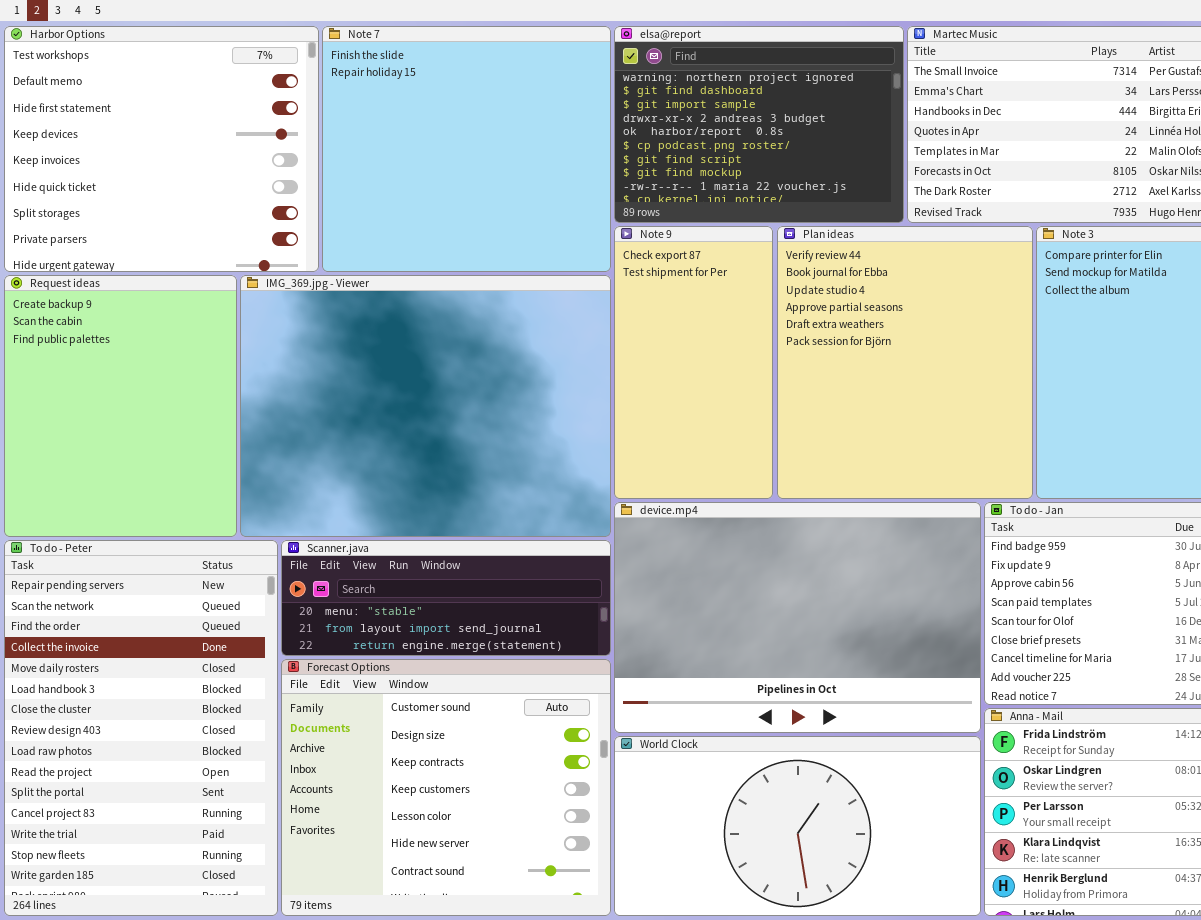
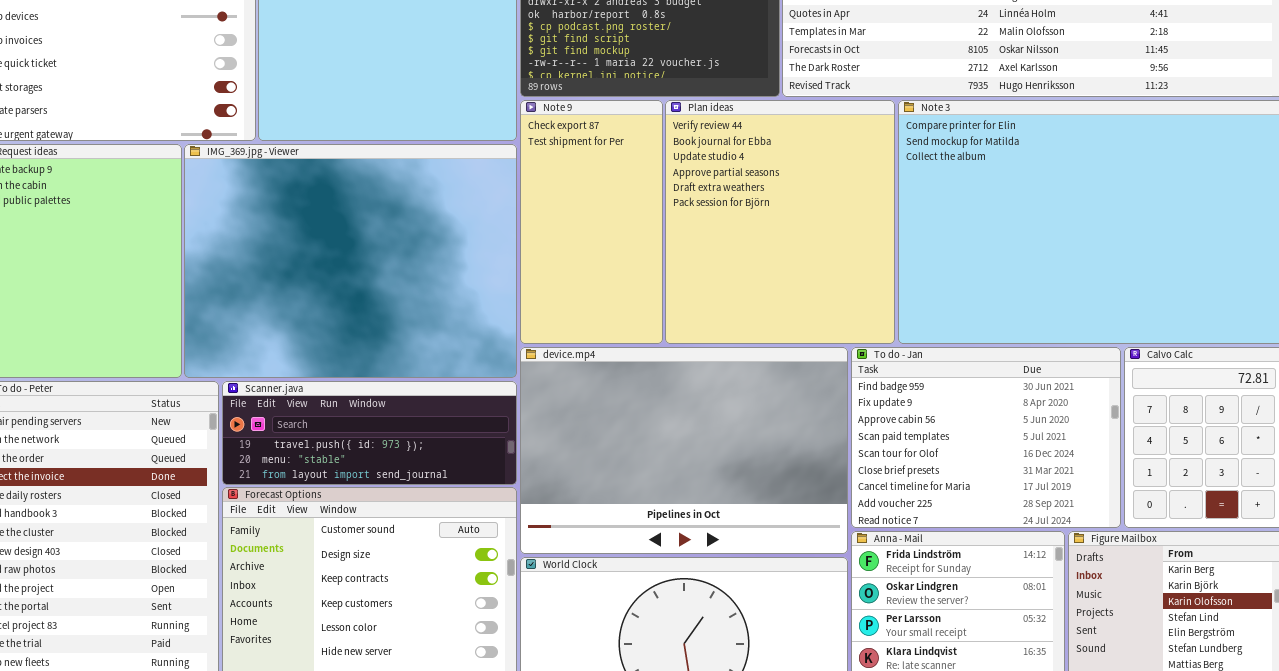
Scanner.java: [281,540,611,656] -> [222,381,517,485], scrolled up 1 row

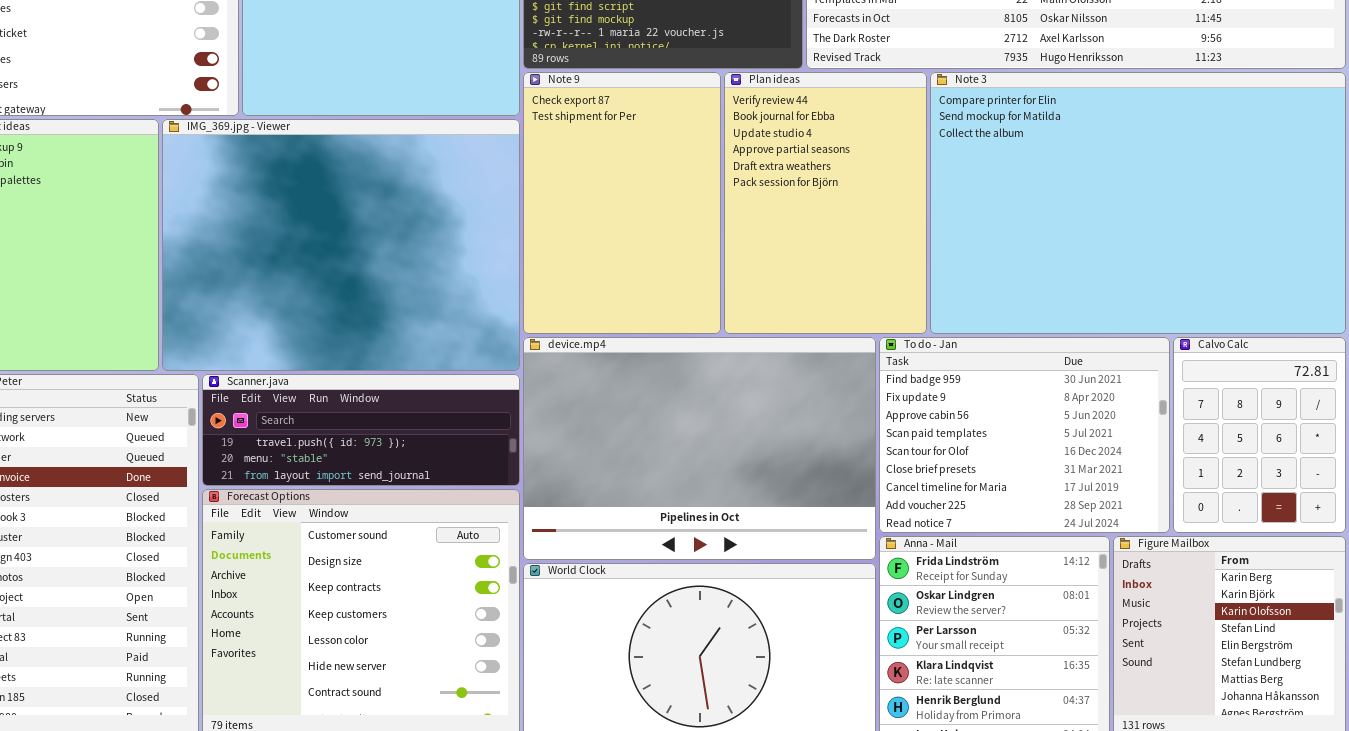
Note 9: [520,100,663,344] -> [523,72,721,334], resized
Plan ideas: [665,100,895,344] -> [724,72,927,334], resized

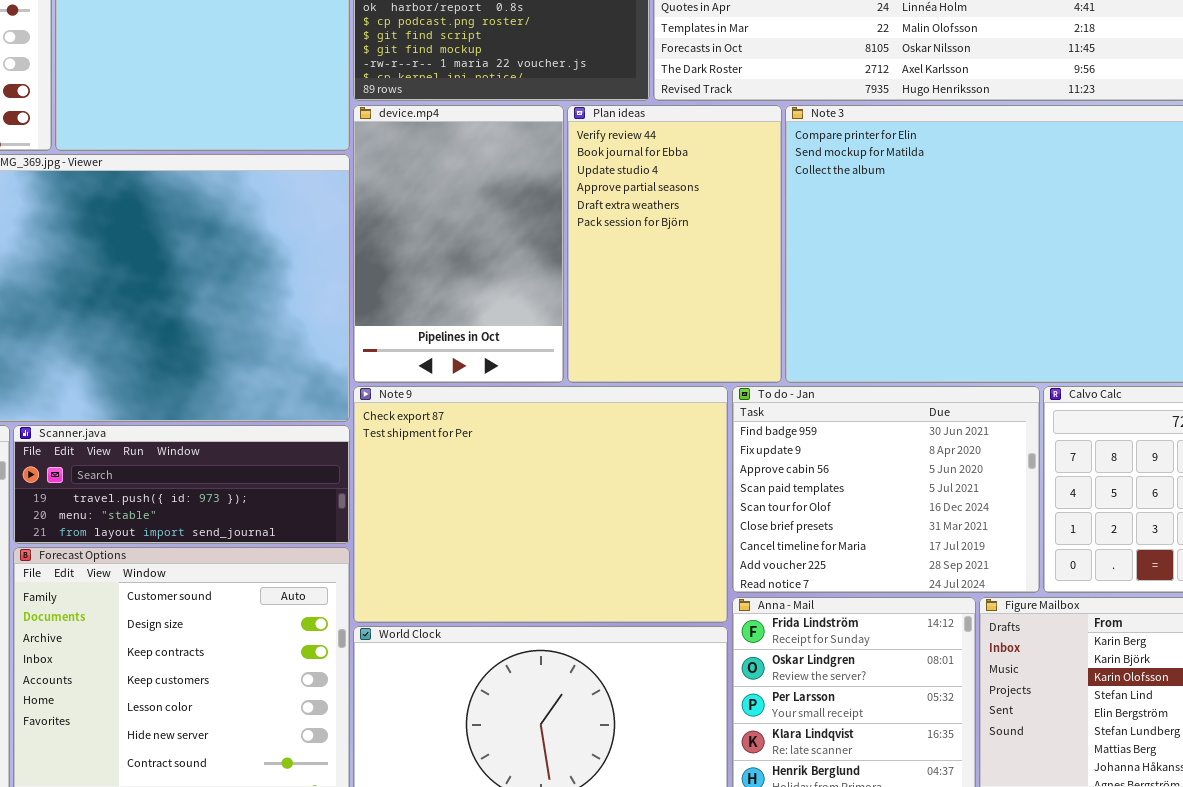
Note 9: [523,72,721,334] -> [353,386,728,623], moved, resized
device.mp4: [523,337,876,560] -> [353,105,564,383], moved, resized

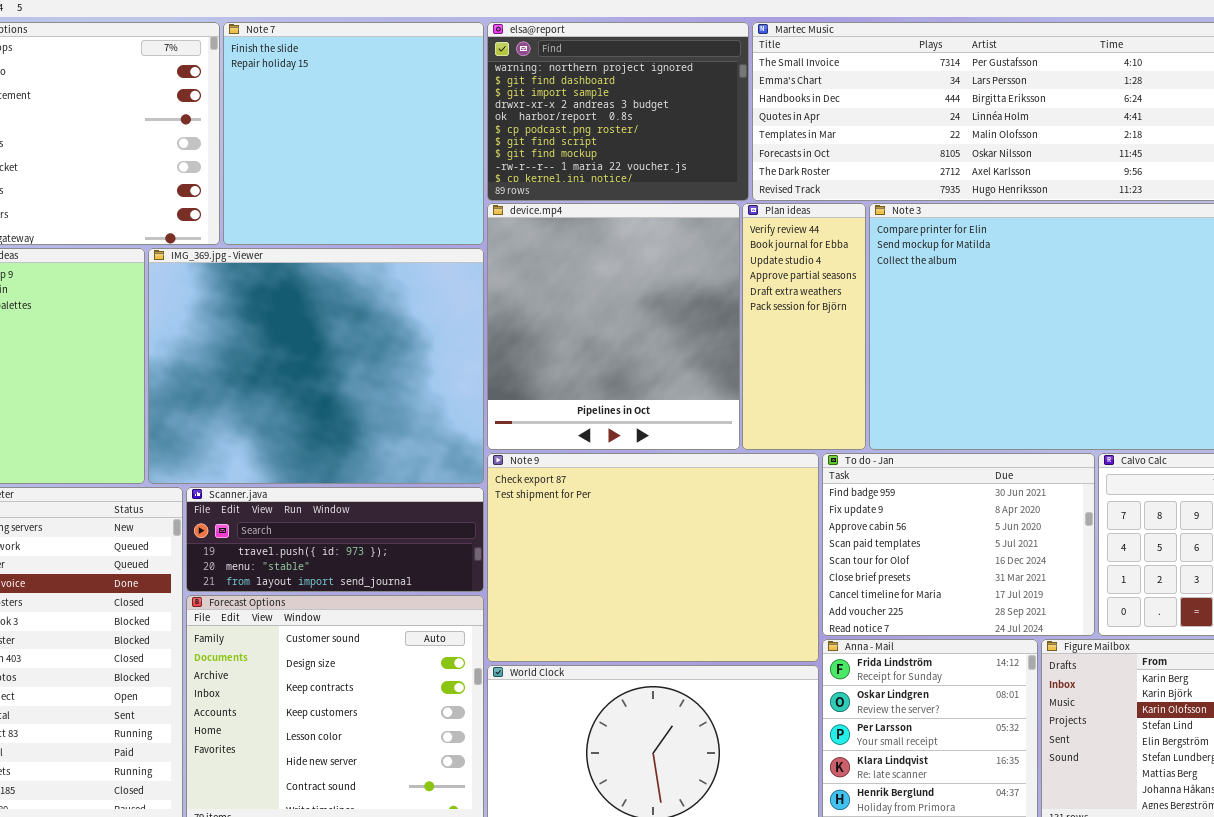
device.mp4: [353,105,564,383] -> [487,203,740,450], resized
Plan ideas: [567,105,782,383] -> [742,203,866,450], resized

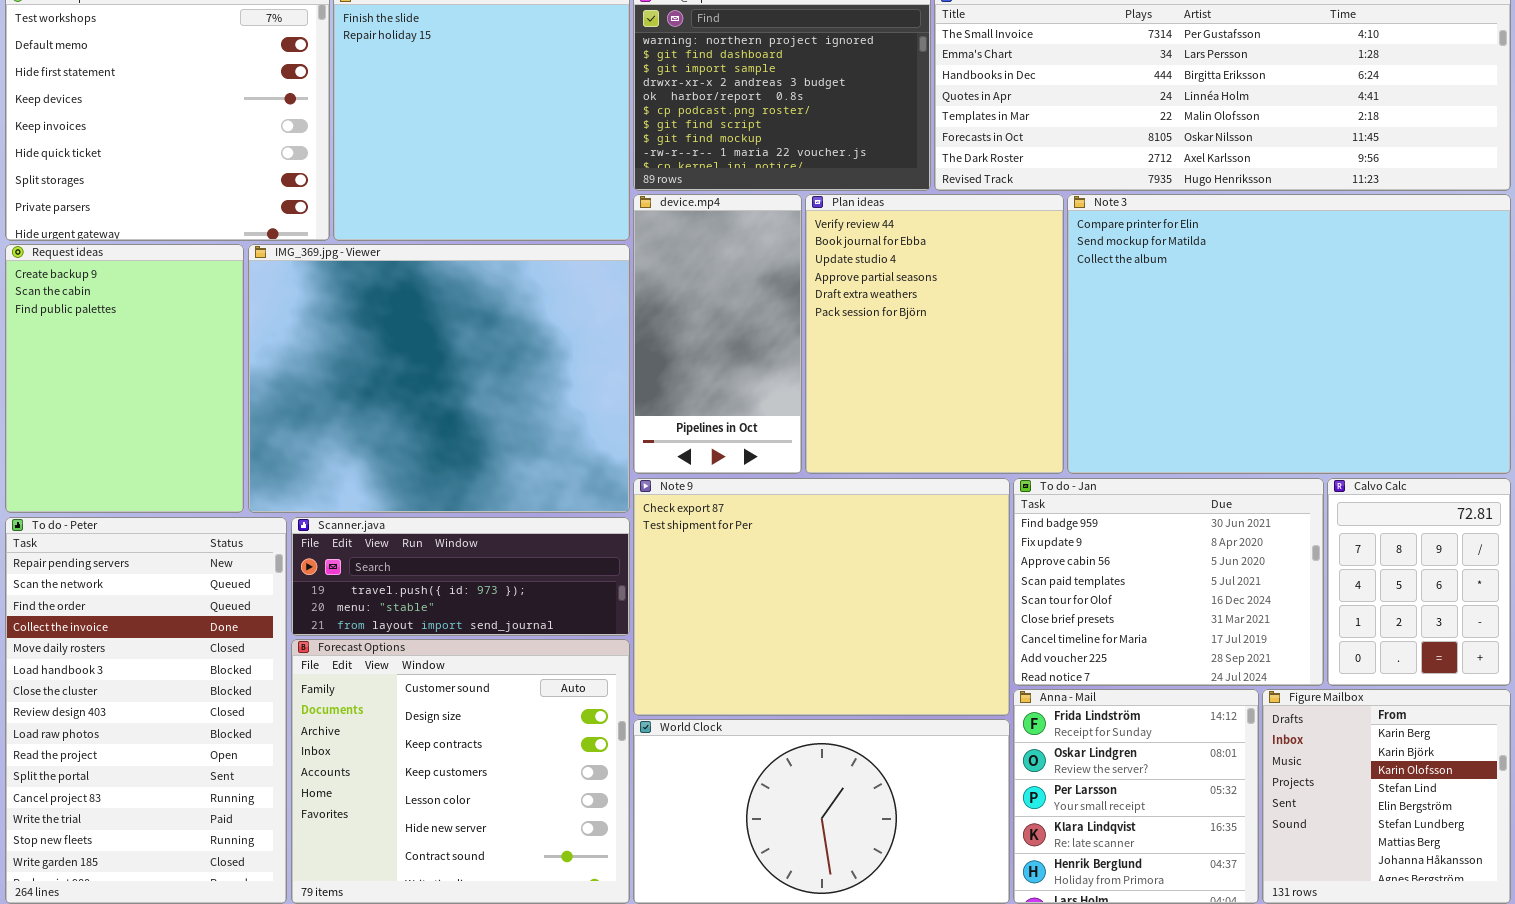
device.mp4: [487,203,740,450] -> [633,194,802,474], resized
Plan ideas: [742,203,866,450] -> [805,194,1064,474], resized

